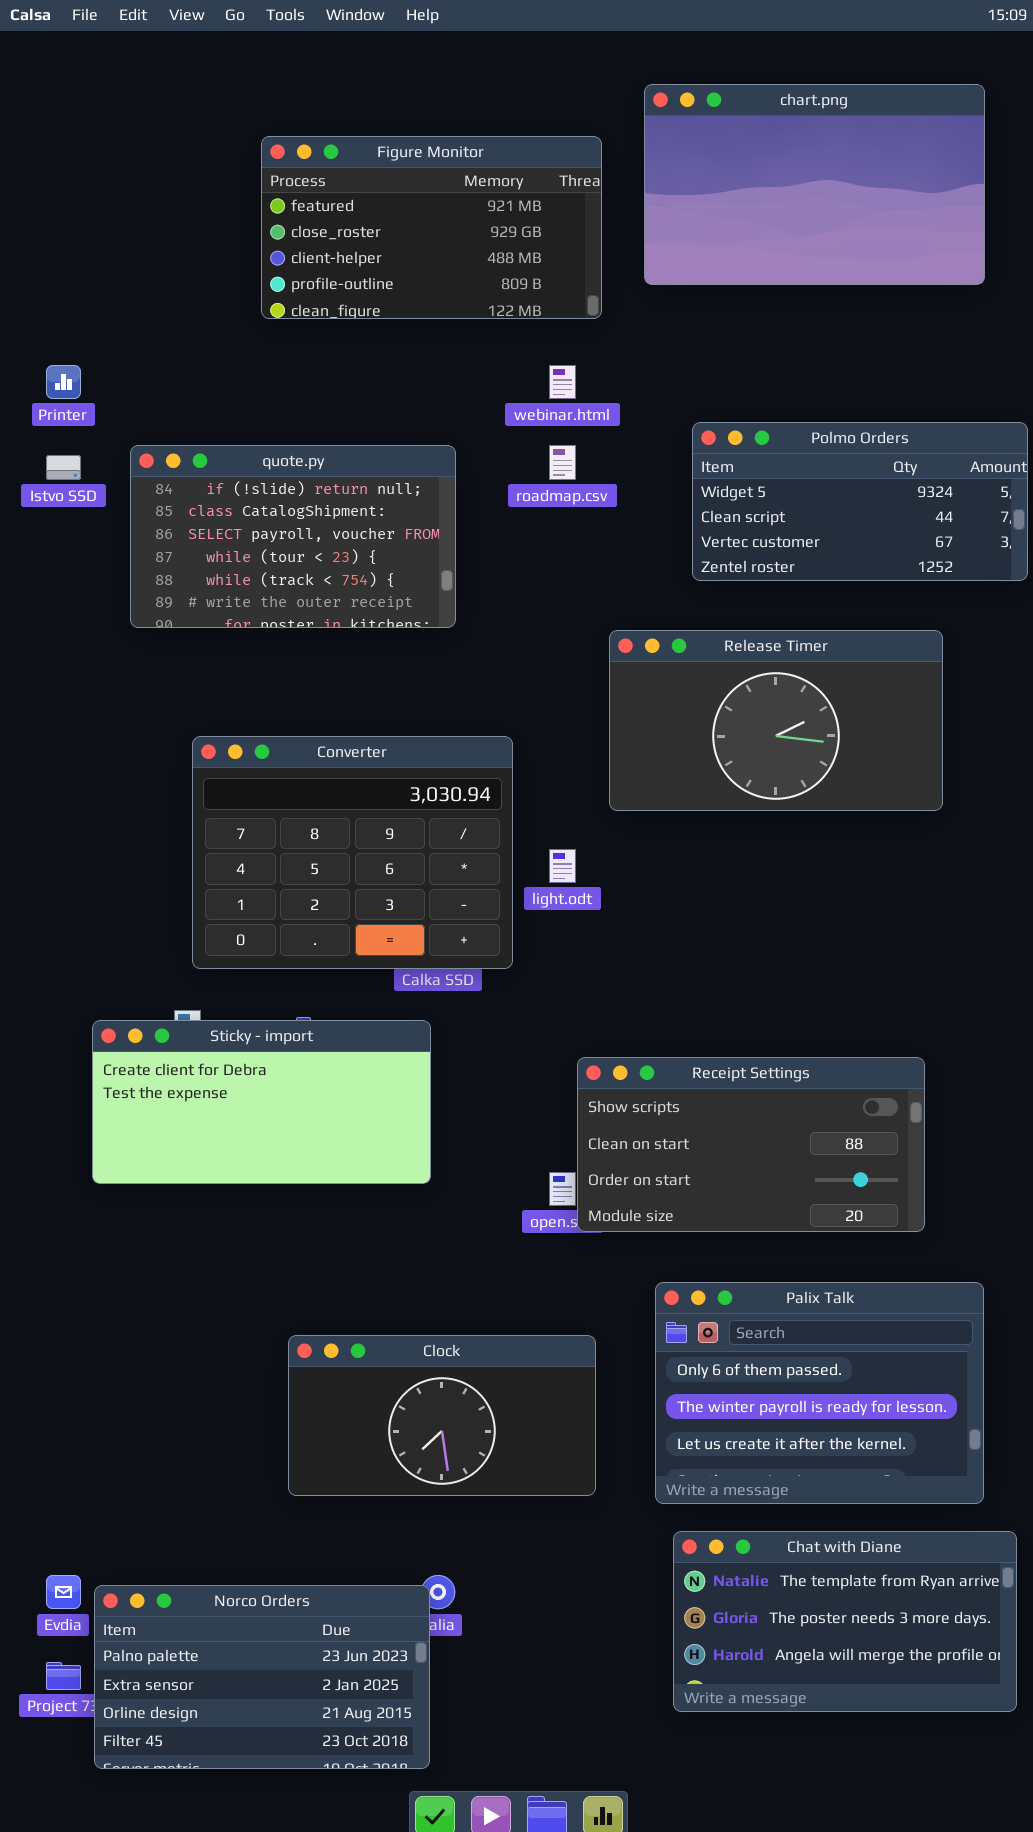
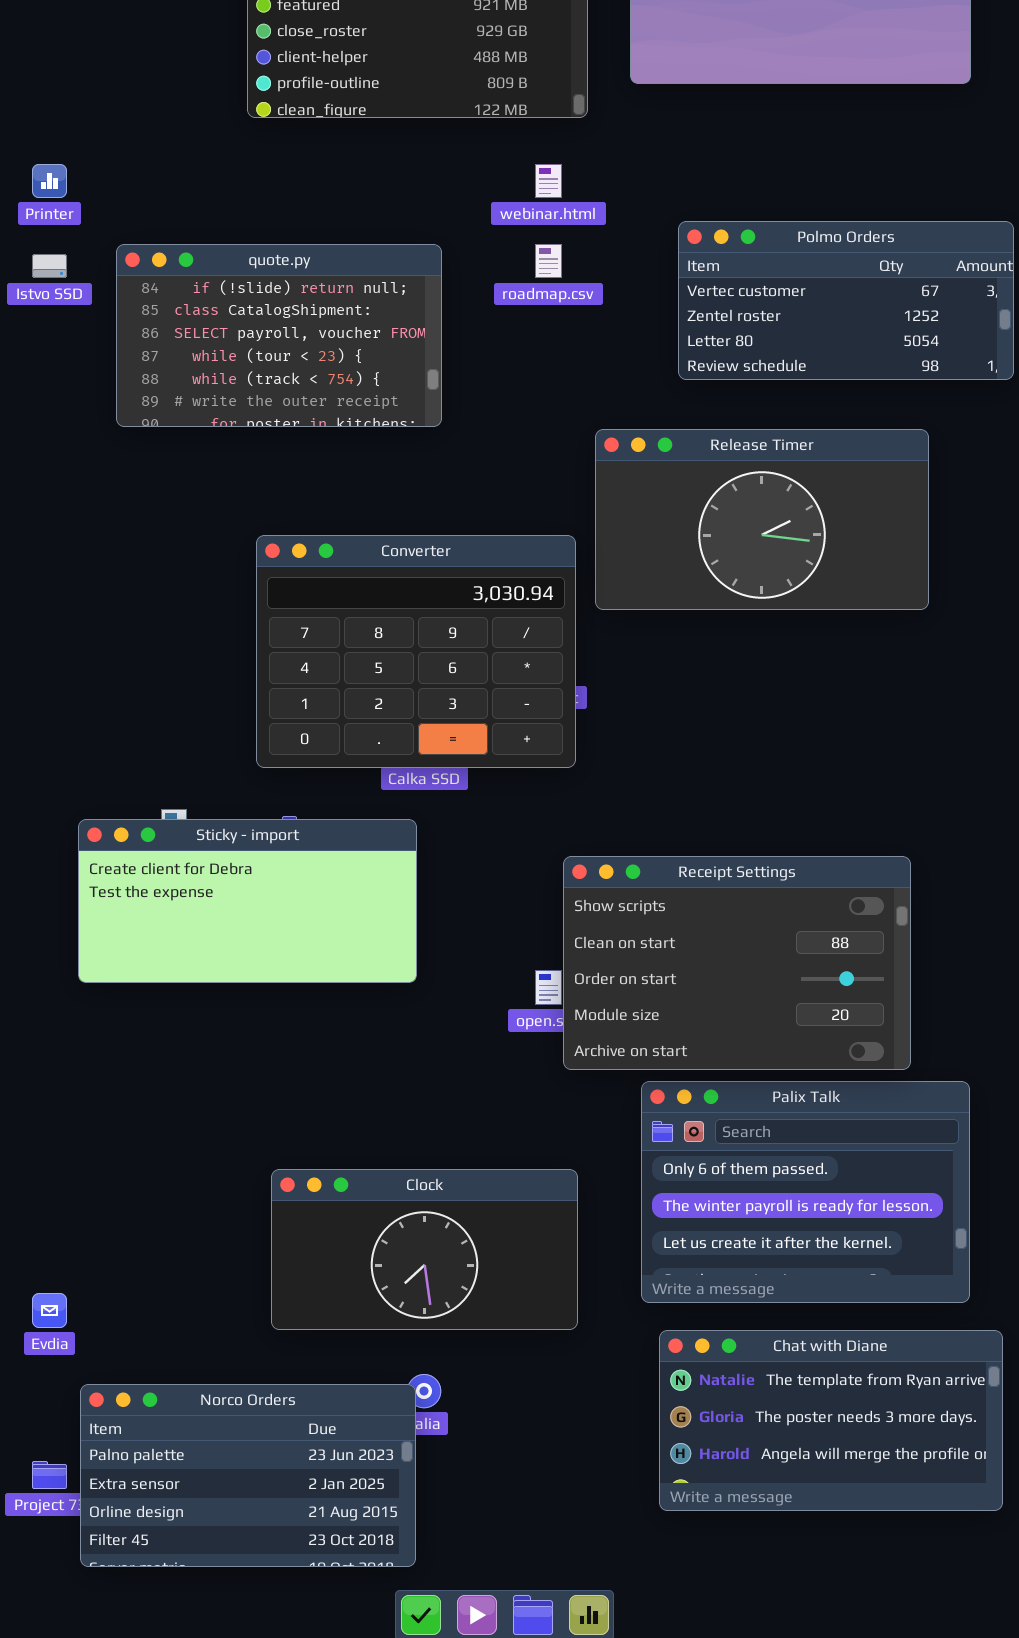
Polmo Orders: [692,422,1028,581] -> [678,221,1014,380], scrolled down 2 rows
Converter: [192,736,513,969] -> [256,535,576,768], moved
Receipt Settings: [577,1057,925,1232] -> [563,856,911,1070], resized
Clock: [288,1335,596,1496] -> [271,1169,578,1330], moved
Evdia: [46,1575,81,1609] -> [32,1293,67,1328], moved

